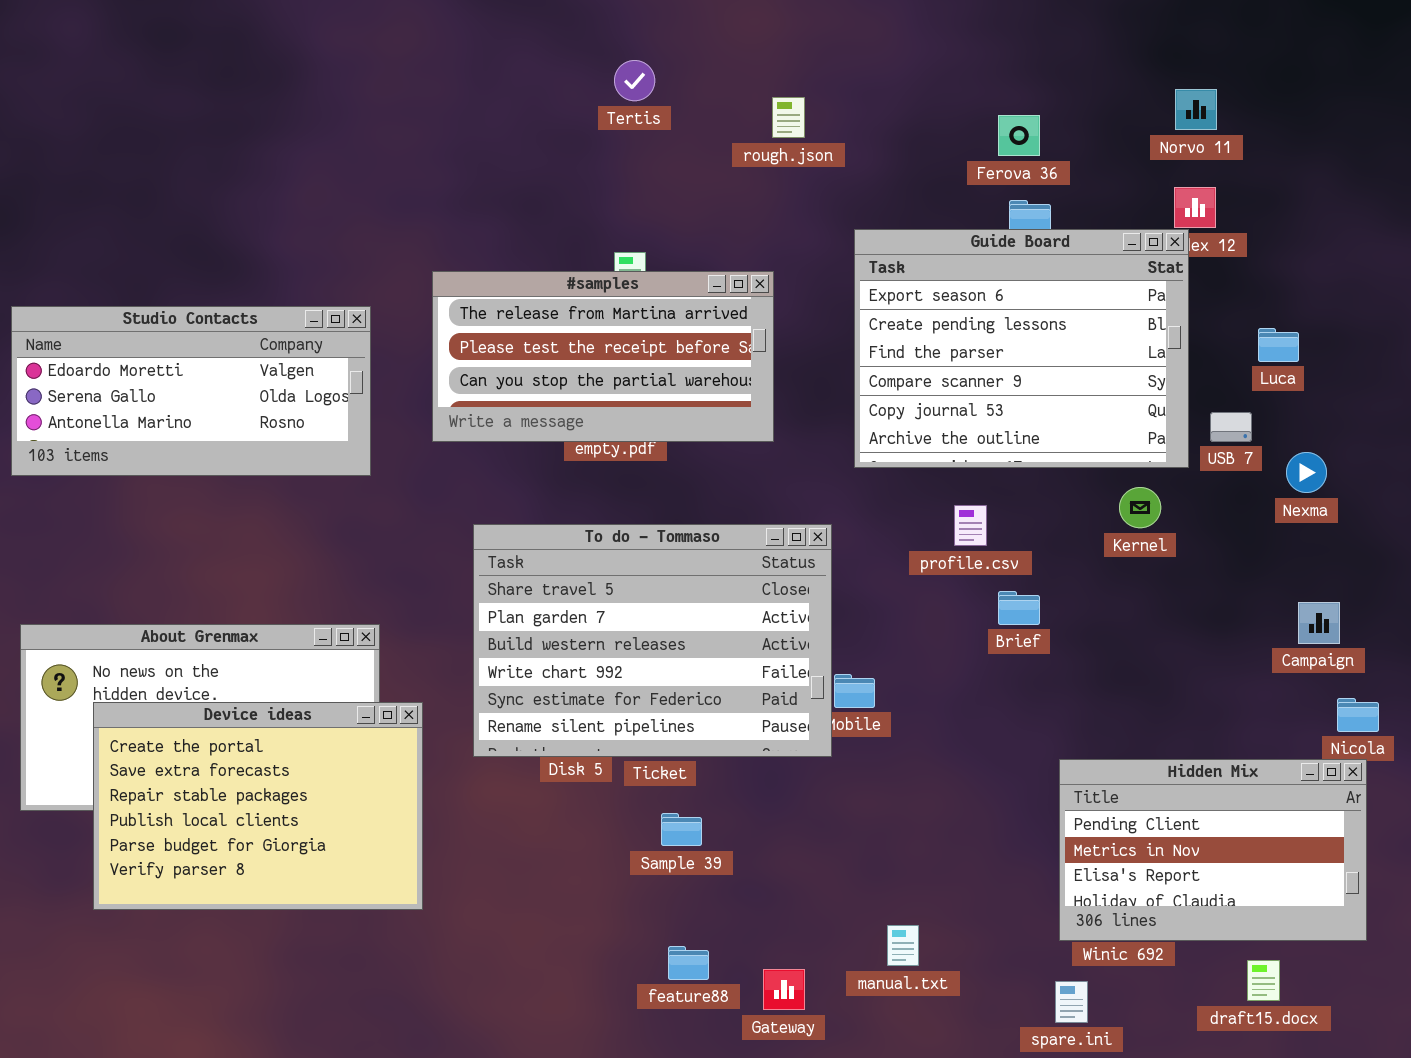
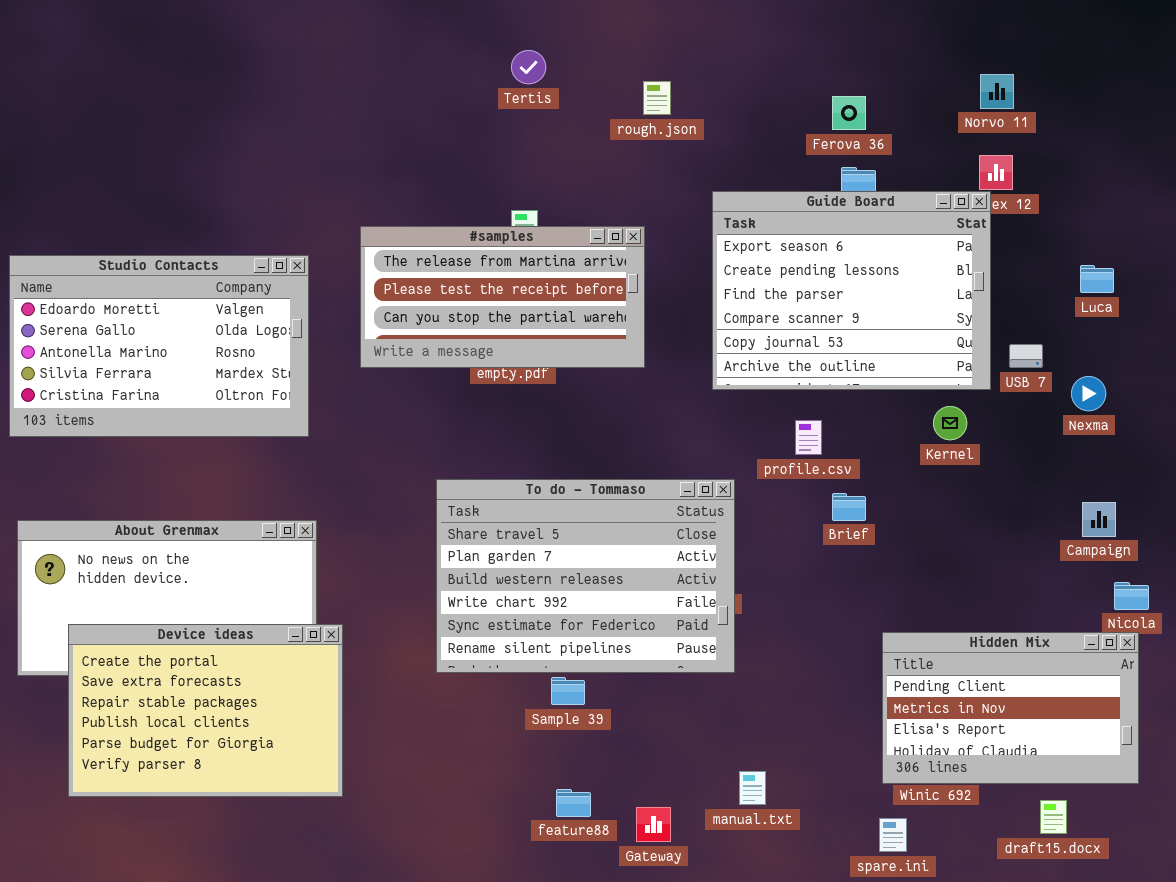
Studio Contacts: [11,306,371,476] -> [9,255,309,437], resized
Luca: [1258,328,1299,362] -> [1080,265,1114,293], moved
To do - Tommaso: [473,524,832,757] -> [436,479,735,673], moved
Device ideas: [93,702,423,910] -> [68,624,343,797], moved

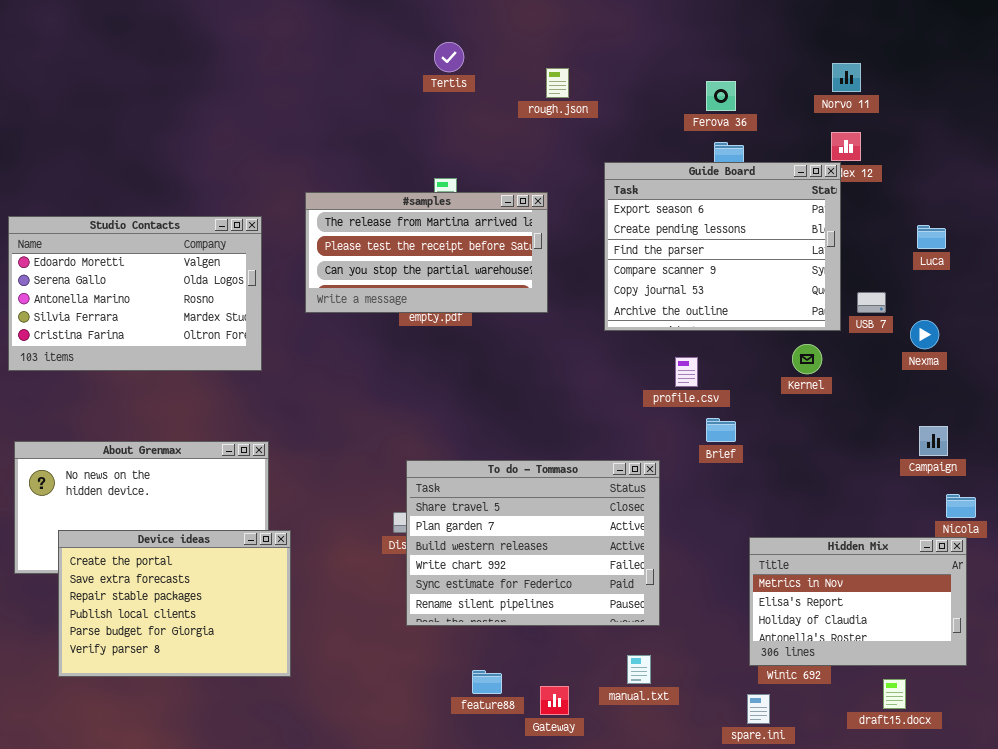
To do - Tommaso: [436,479,735,673] -> [406,460,660,626], moved
Hidden Mix: [882,632,1139,784] -> [749,537,967,666], scrolled down 1 row

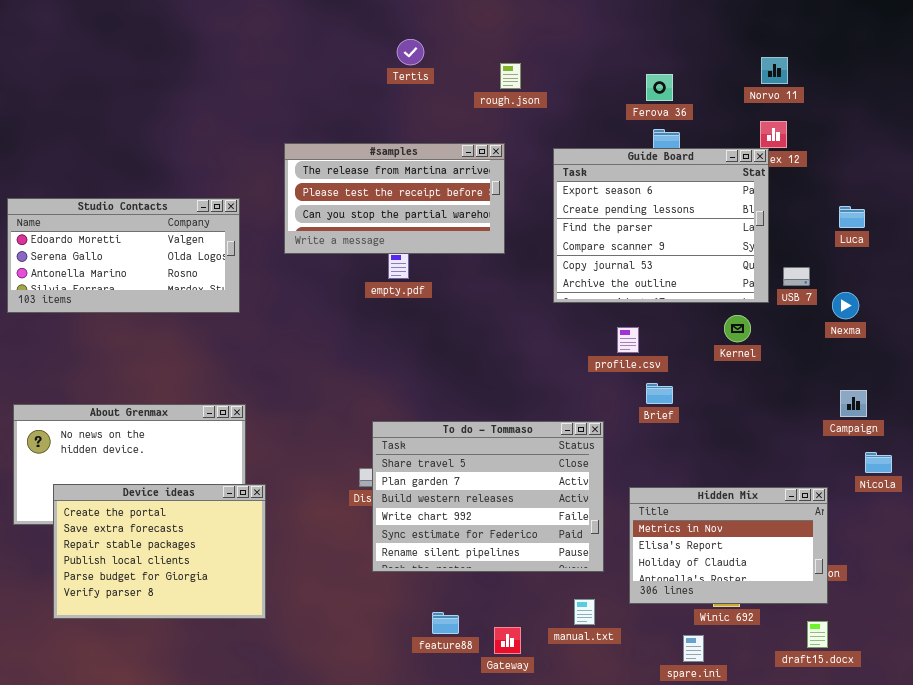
#samples: [305,192,548,313] -> [284,143,505,254], moved
Studio Contacts: [8,216,262,371] -> [7,198,240,313], resized
Hidden Mix: [749,537,967,666] -> [629,487,828,604], moved

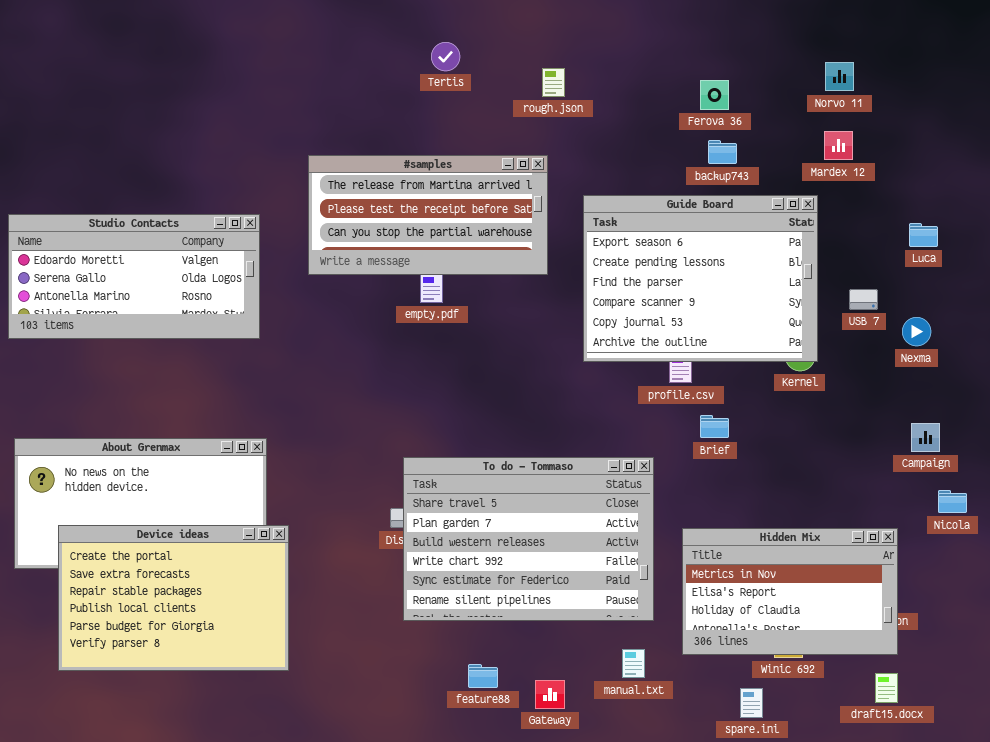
Guide Board: [553,148,769,303] -> [583,195,818,362], moved

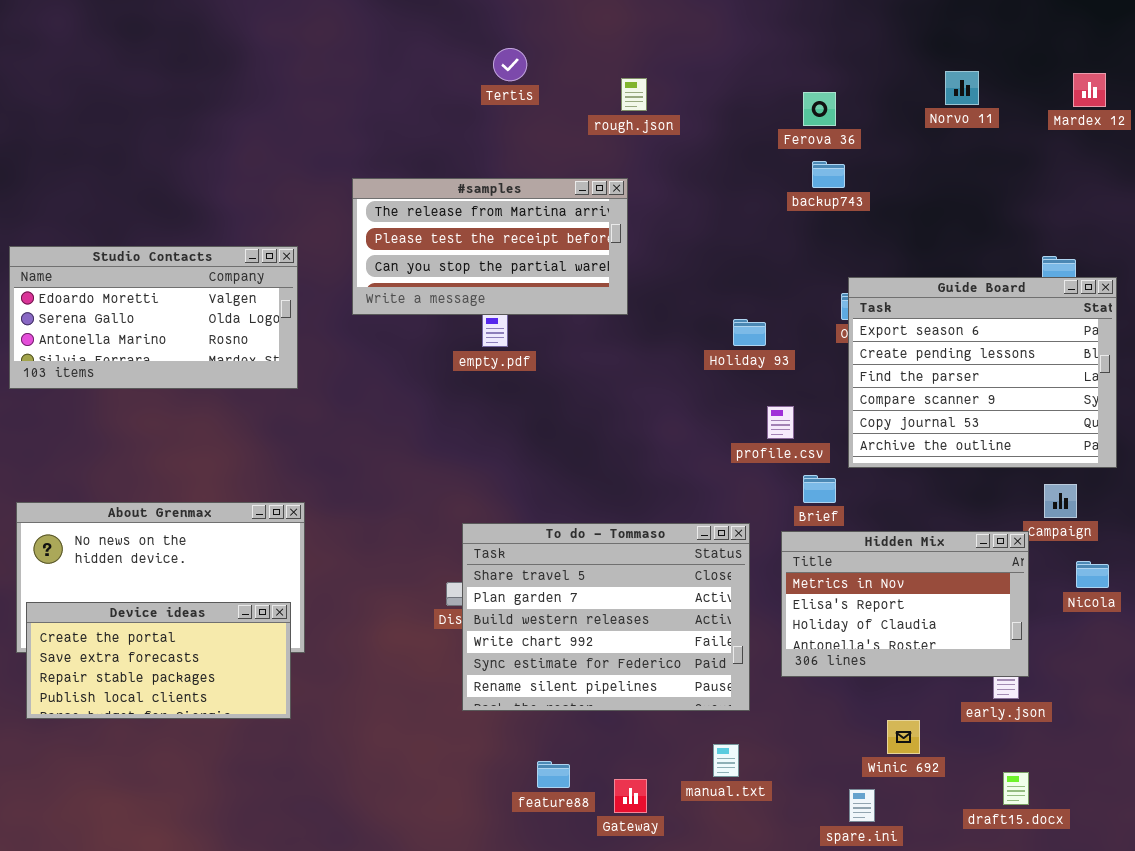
Mardex 12: [824,131,853,160] -> [1073,73,1106,107], moved
Guide Board: [583,195,818,362] -> [848,277,1117,468], moved
Device ideas: [58,525,289,671] -> [26,602,291,719], moved, resized
Hidden Mix: [682,528,898,655] -> [781,531,1029,677], moved

